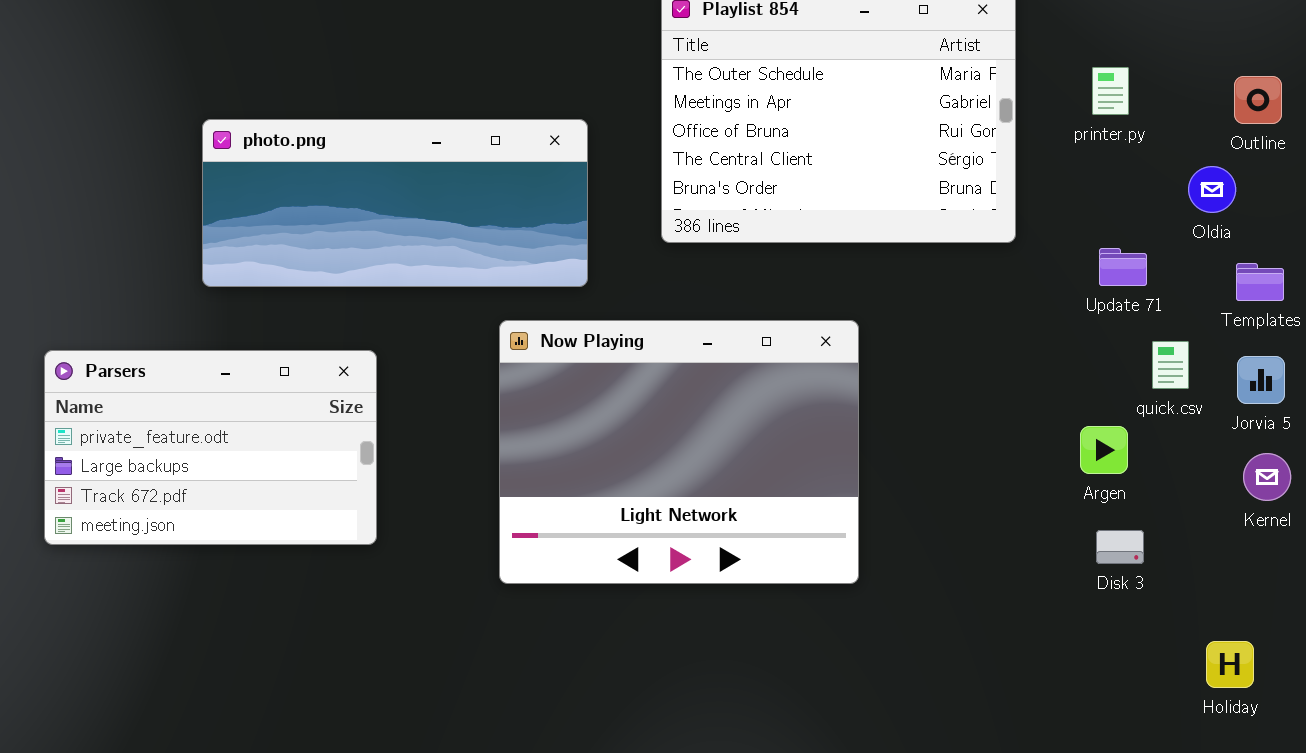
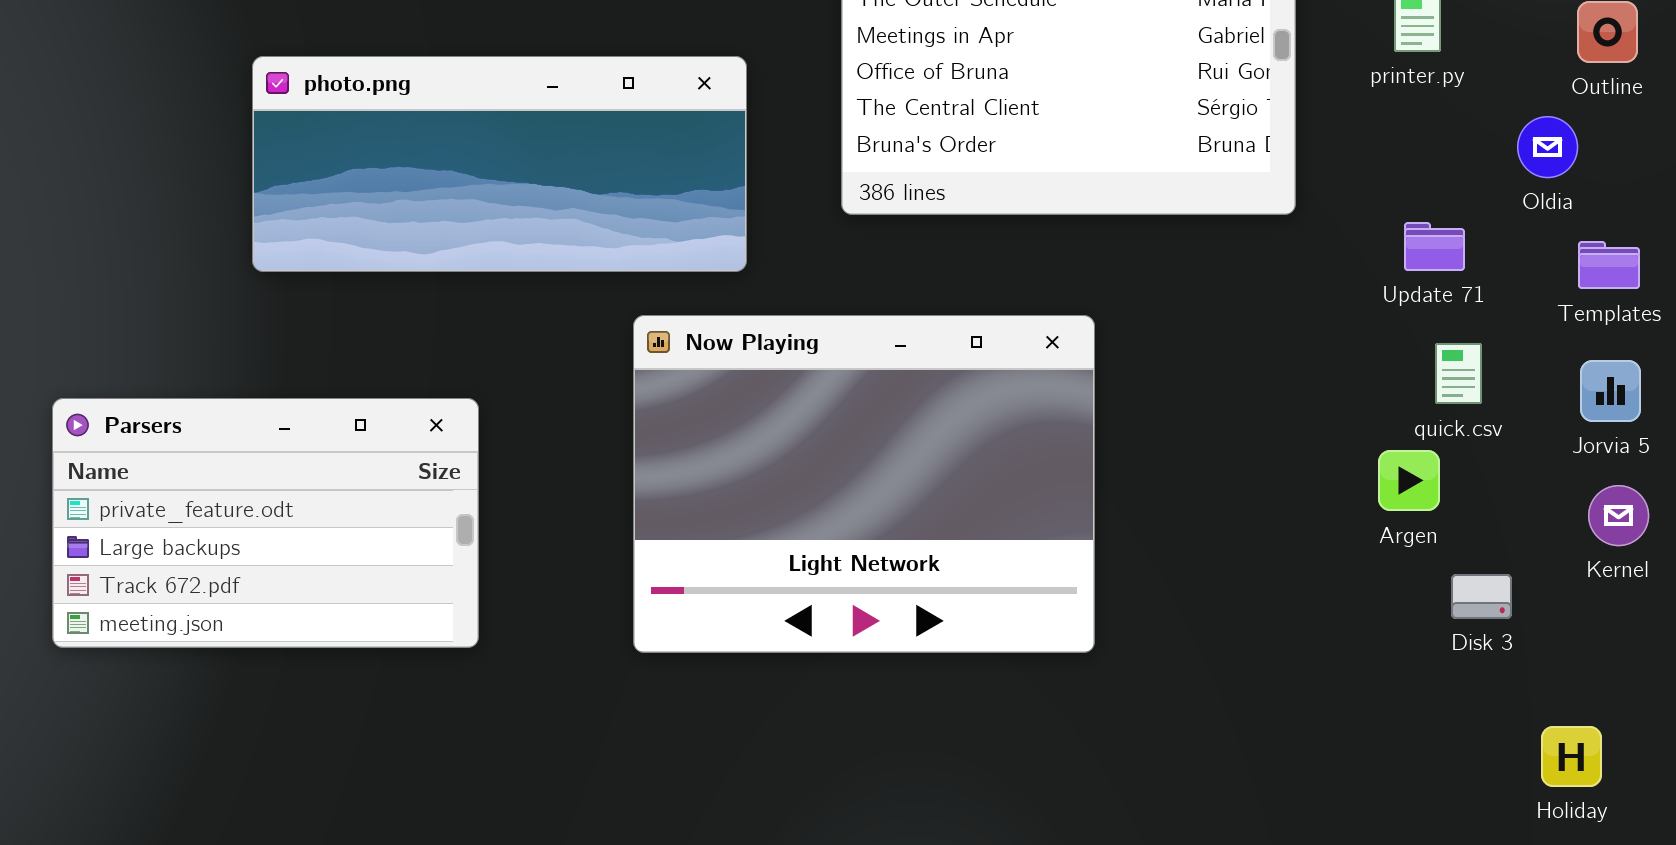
quick.csv: [1152,341,1189,389] -> [1435,343,1482,404], moved
Parsers: [44,350,377,545] -> [52,398,479,648], moved
Disk 3: [1096,530,1144,564] -> [1451,574,1512,619], moved

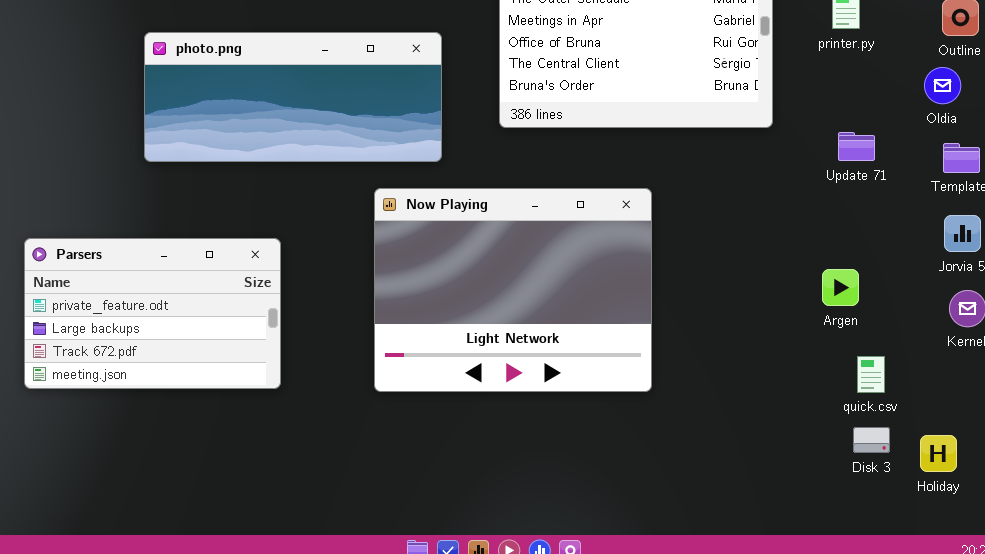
Oldia: [1517,116,1578,178] -> [924,67,961,104], moved
quick.csv: [1435,343,1482,404] -> [857,356,885,393], moved
Disk 3: [1451,574,1512,619] -> [853,427,890,453], moved

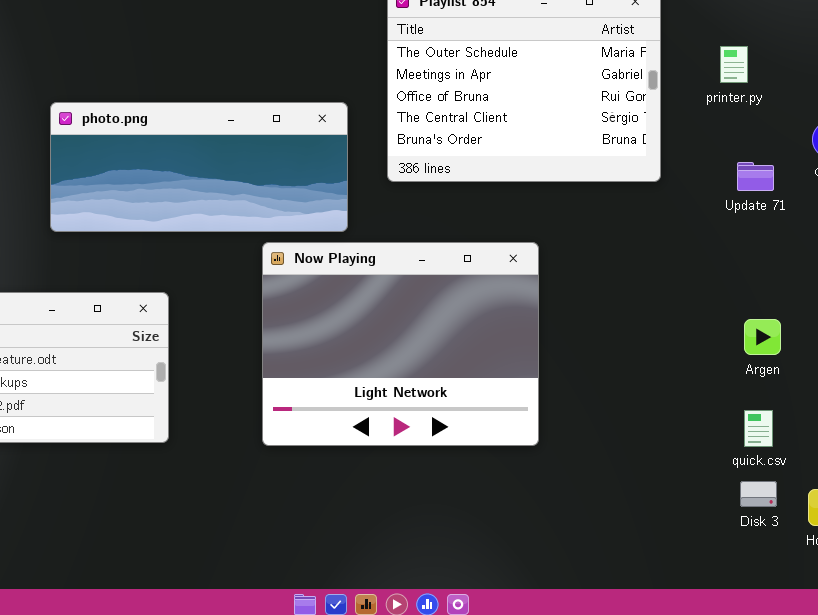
photo.png: [144,32,442,162] -> [50,102,348,232], moved
Update 71: [838,132,875,161] -> [737,162,774,191], moved
Argen: [822,269,859,306] -> [744,319,781,355], moved

